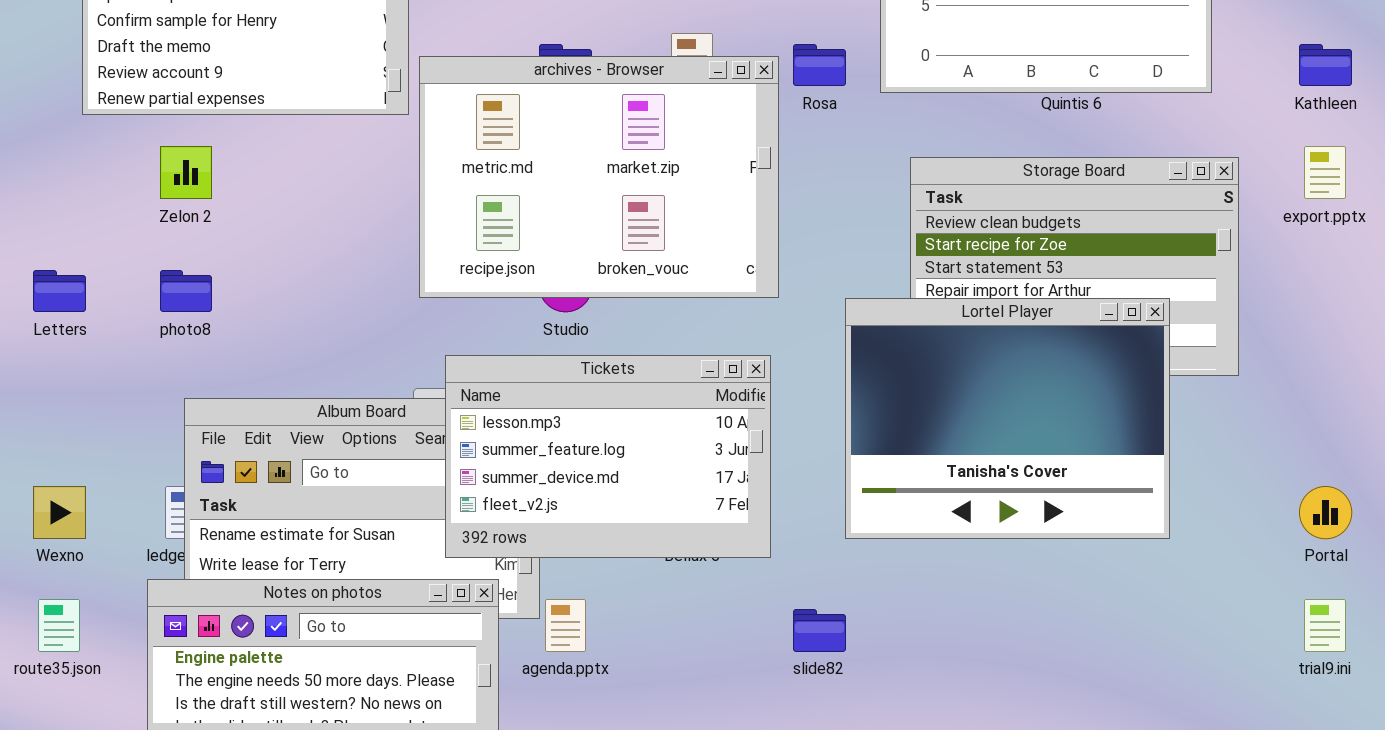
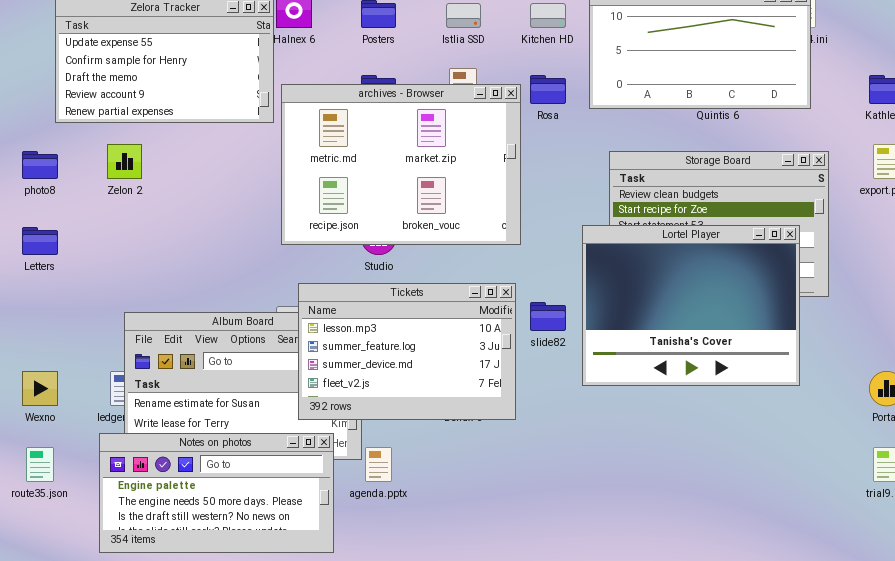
photo8: [160,270,212,312] -> [22,151,58,179], moved
Lortel Player: [845,298,1170,539] -> [582,225,800,386], moved
slide82: [793,609,846,652] -> [530,302,566,331], moved

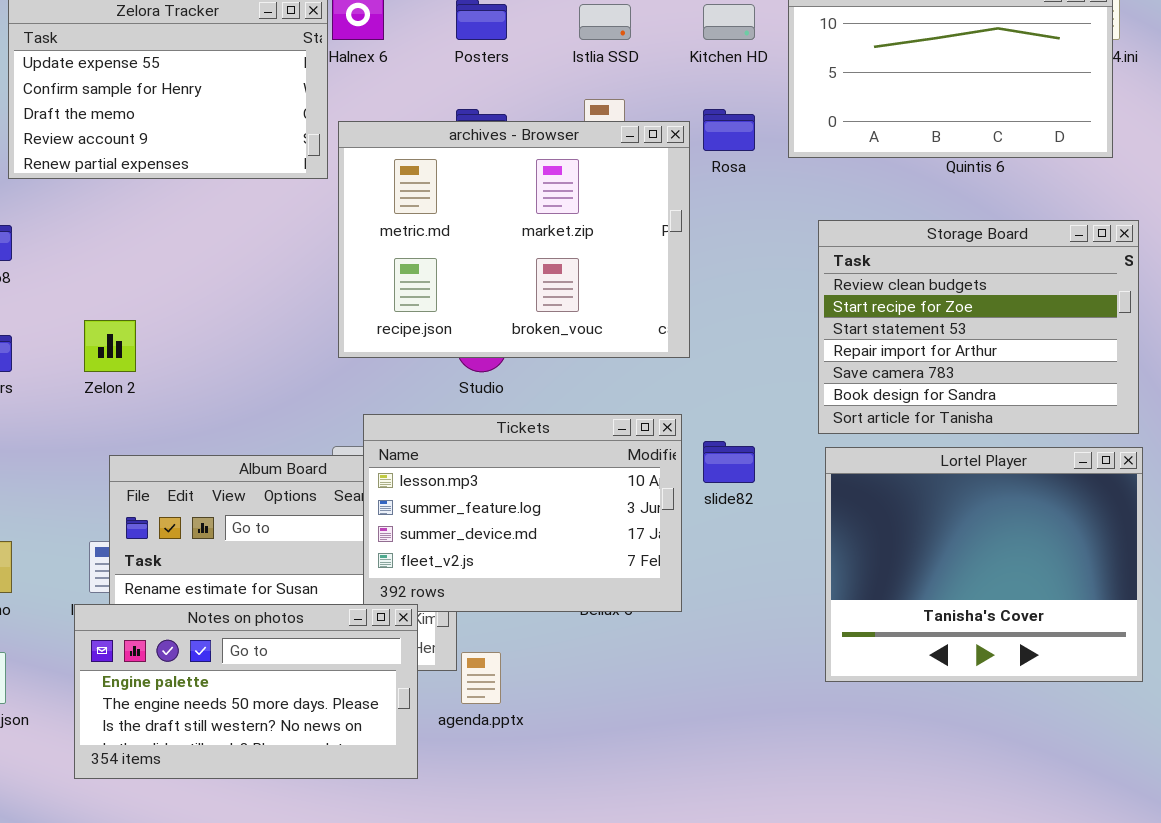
Zelon 2: [107,144,142,179] -> [84,320,136,372], moved
Lortel Player: [582,225,800,386] -> [825,447,1143,682], moved
Notes on photos: [99,433,334,553] -> [74,604,418,779], moved

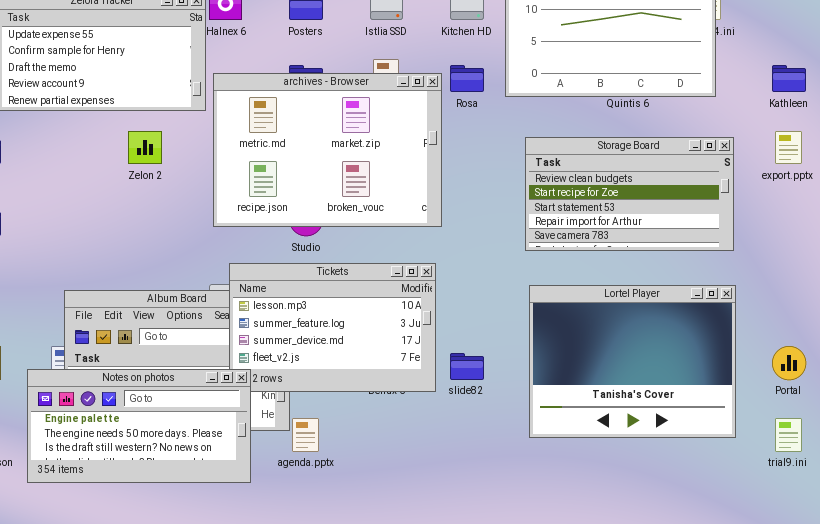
Storage Board: [818,220,1139,434] -> [525,137,734,251], resized
Zelon 2: [84,320,136,372] -> [128,131,162,164], moved
slide82: [703,441,755,483] -> [450,353,484,380], moved
Notes on photos: [74,604,418,779] -> [27,369,251,483], moved

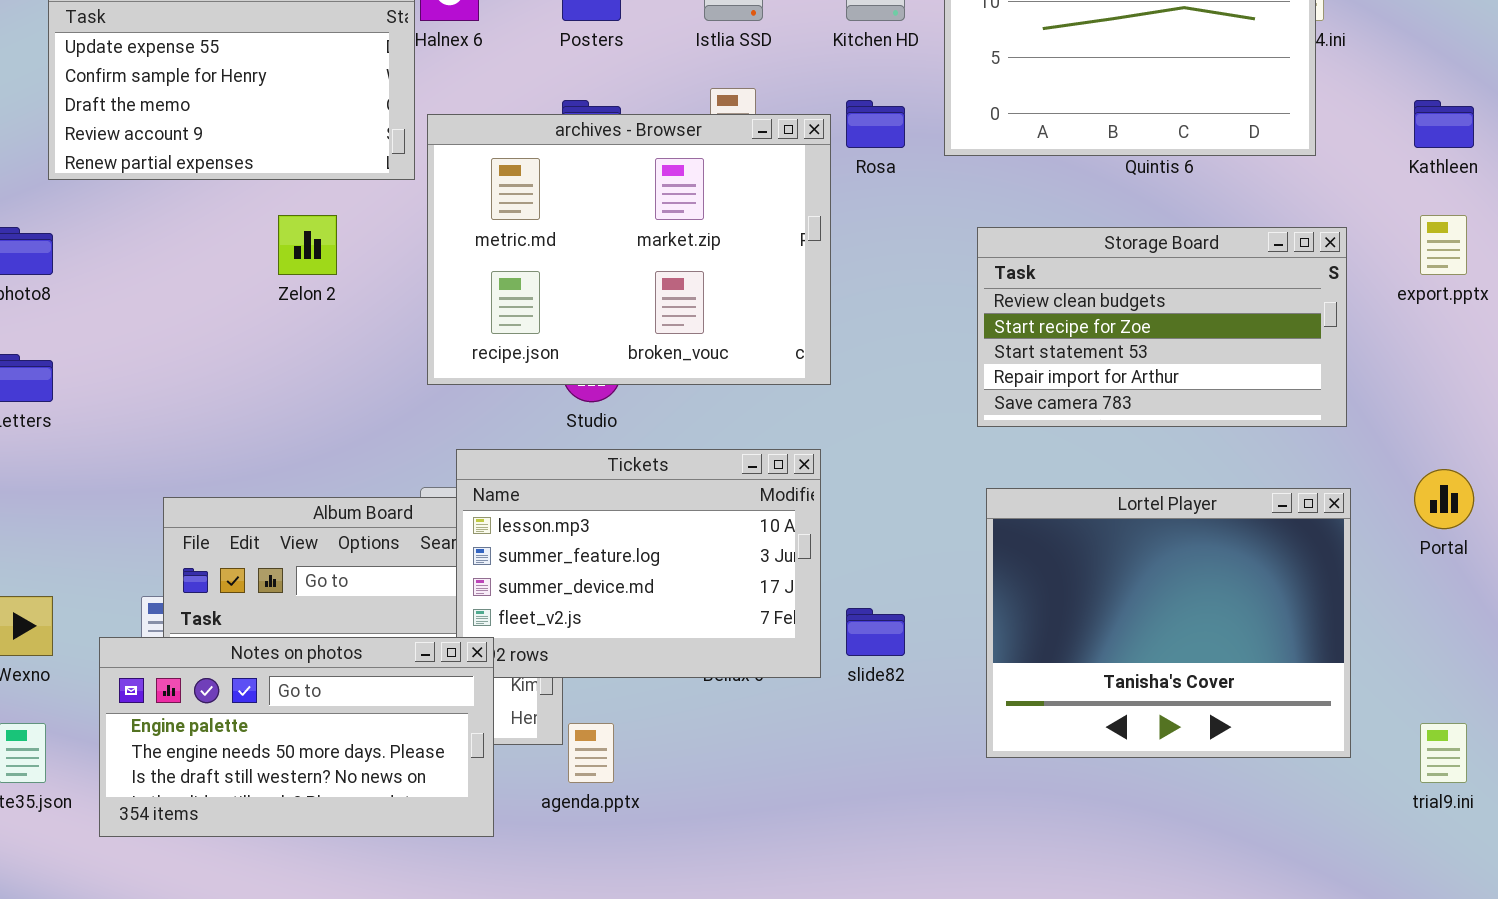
Portal: [772,346,806,380] -> [1414,469,1474,529], moved

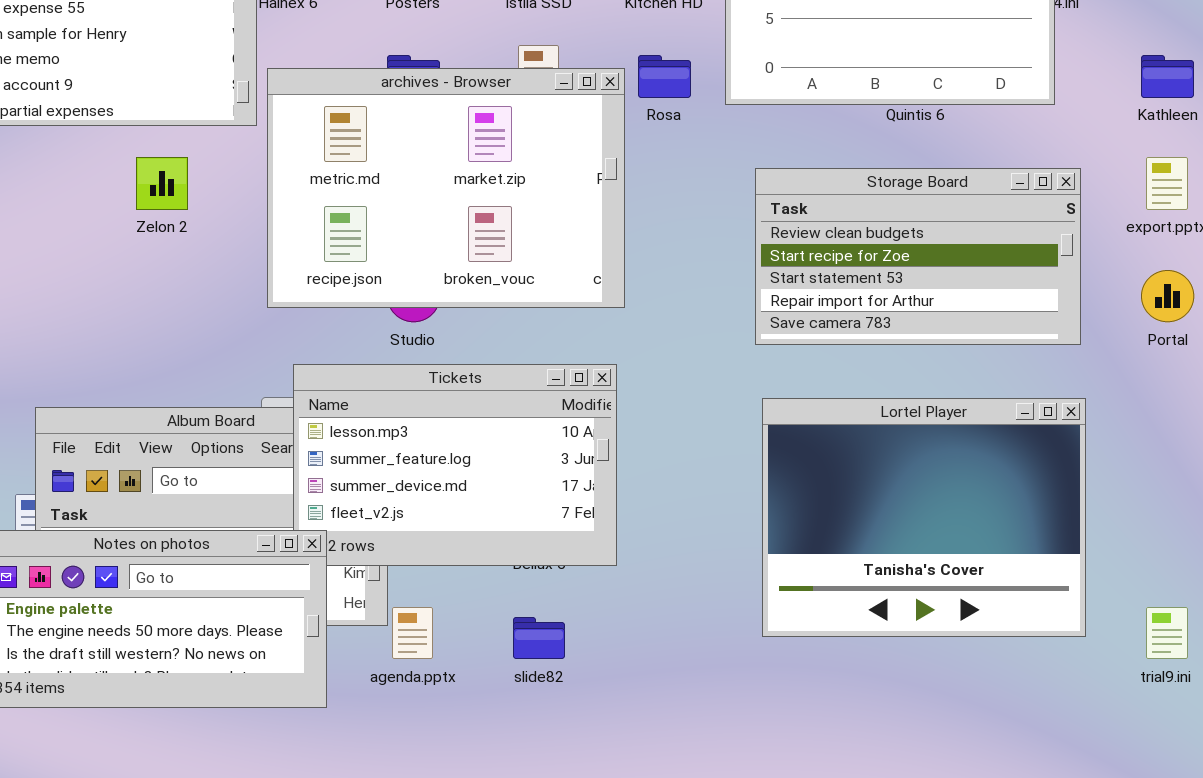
Portal: [1414,469,1474,529] -> [1141,270,1194,322], moved
slide82: [846,608,905,656] -> [513,617,565,659], moved

